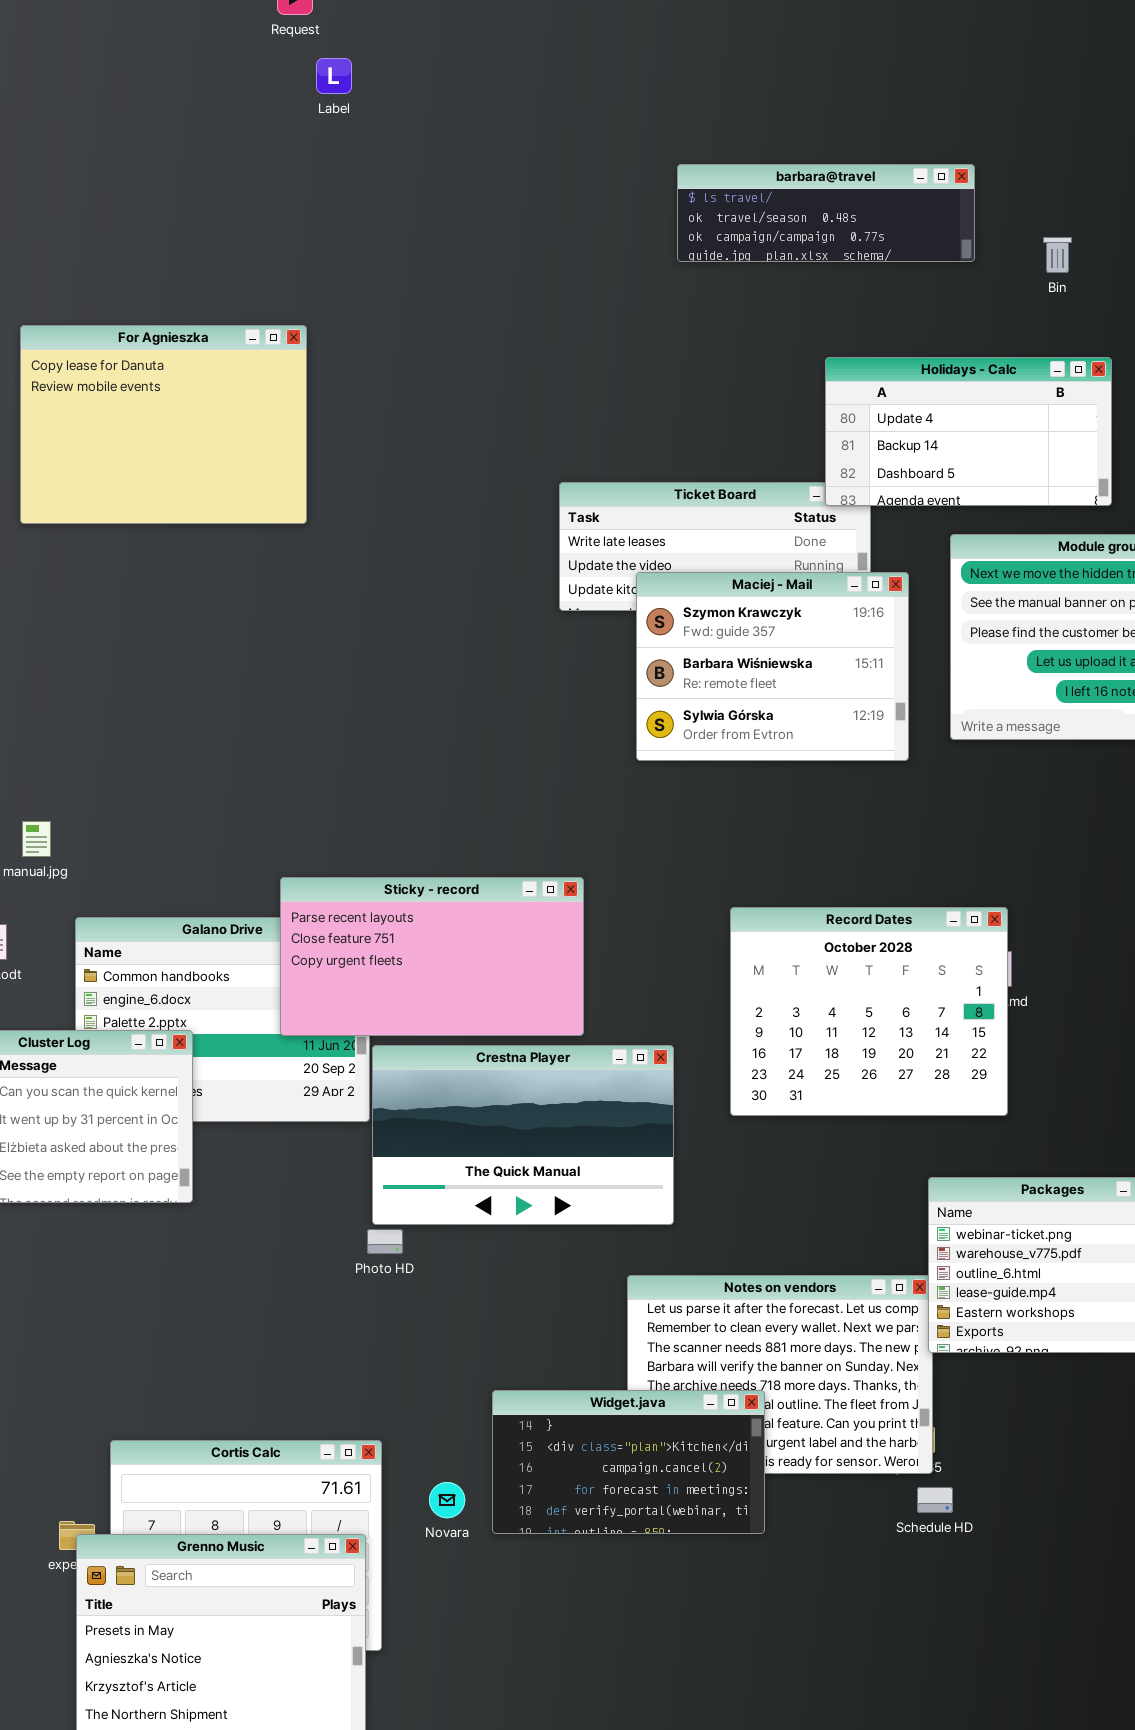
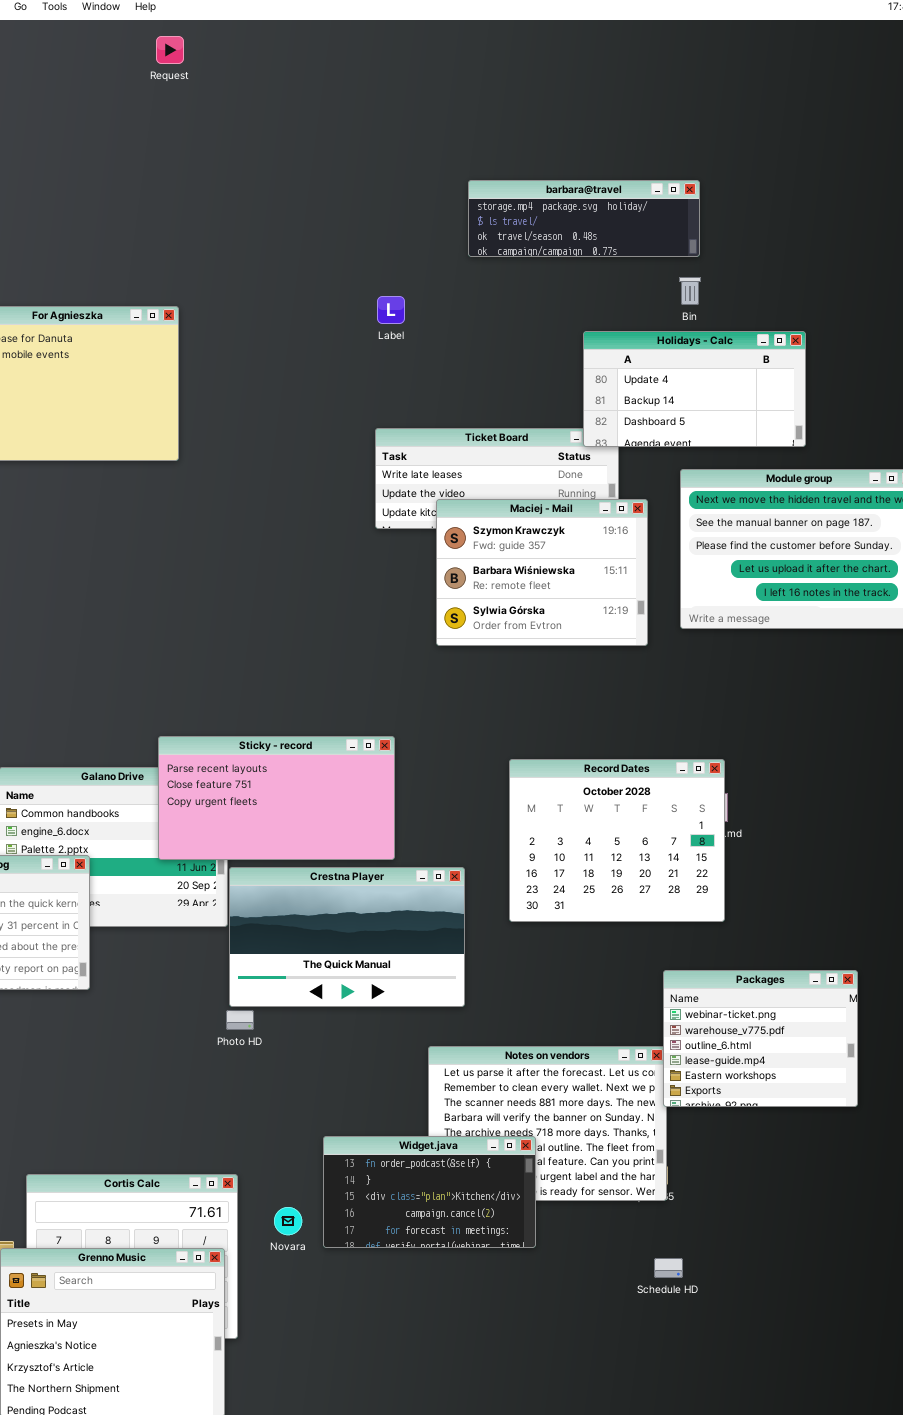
Label: [316,58,352,94] -> [377,296,405,324], moved
barbara@travel: [677,164,975,262] -> [468,180,700,257], scrolled up 1 row
Bin: [1043,237,1072,273] -> [679,277,701,305], moved
Widget.java: [492,1390,765,1534] -> [323,1136,536,1248], scrolled up 1 row
Schedule HD: [917,1487,953,1513] -> [654,1258,683,1278], moved

